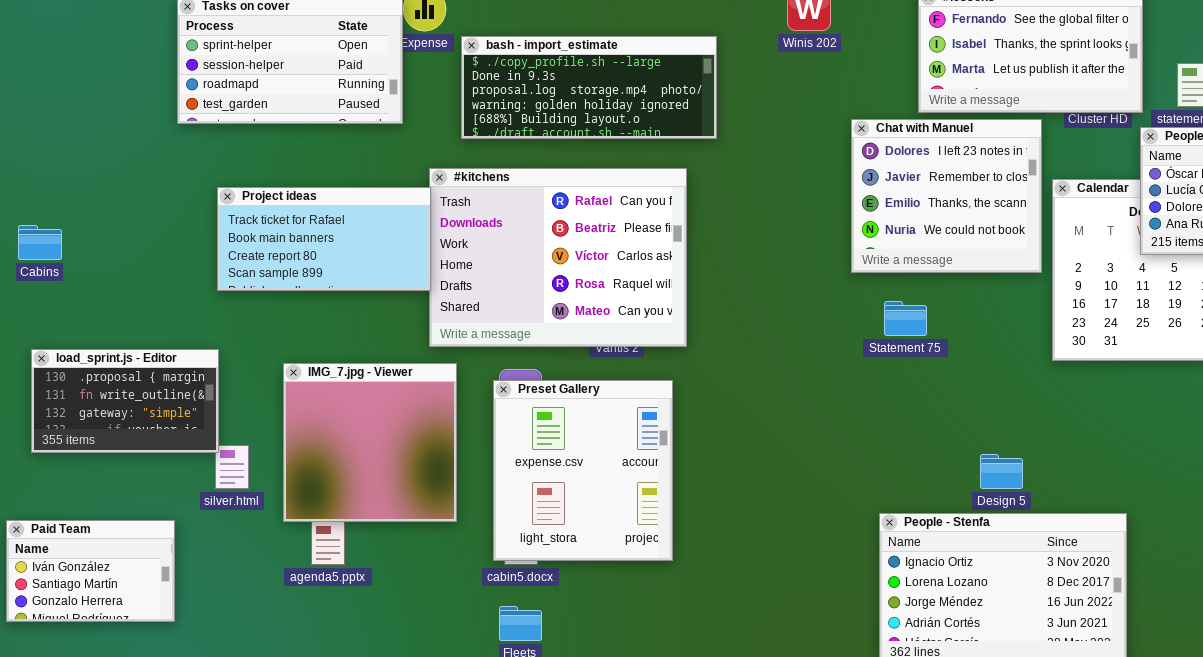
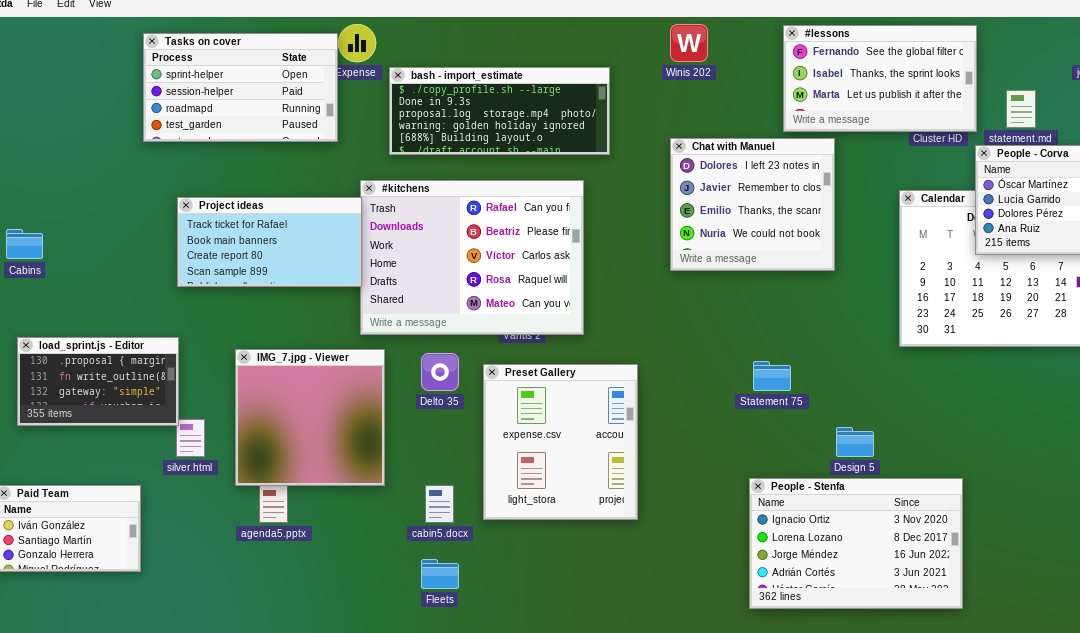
Chat with Manuel: [851,119,1042,273] -> [670,138,835,271], moved
Statement 75: [884,301,927,336] -> [753,361,791,391], moved
Preset Gallery: [493,380,673,561] -> [483,364,638,520], moved

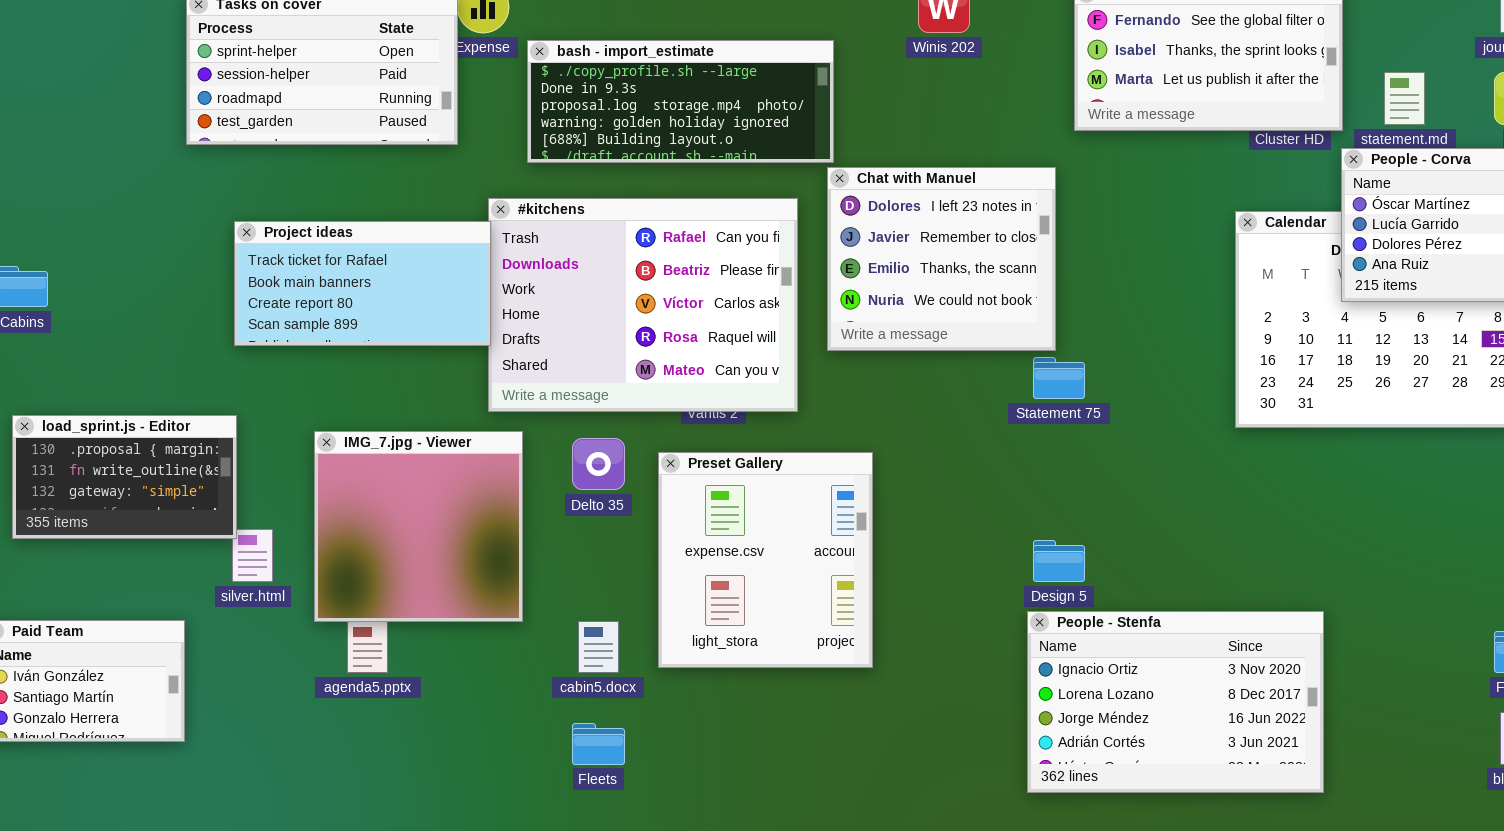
Chat with Manuel: [670,138,835,271] -> [827,167,1056,351], moved
Statement 75: [753,361,791,391] -> [1033,357,1085,399], moved
Design 5: [836,427,874,457] -> [1033,540,1085,582], moved

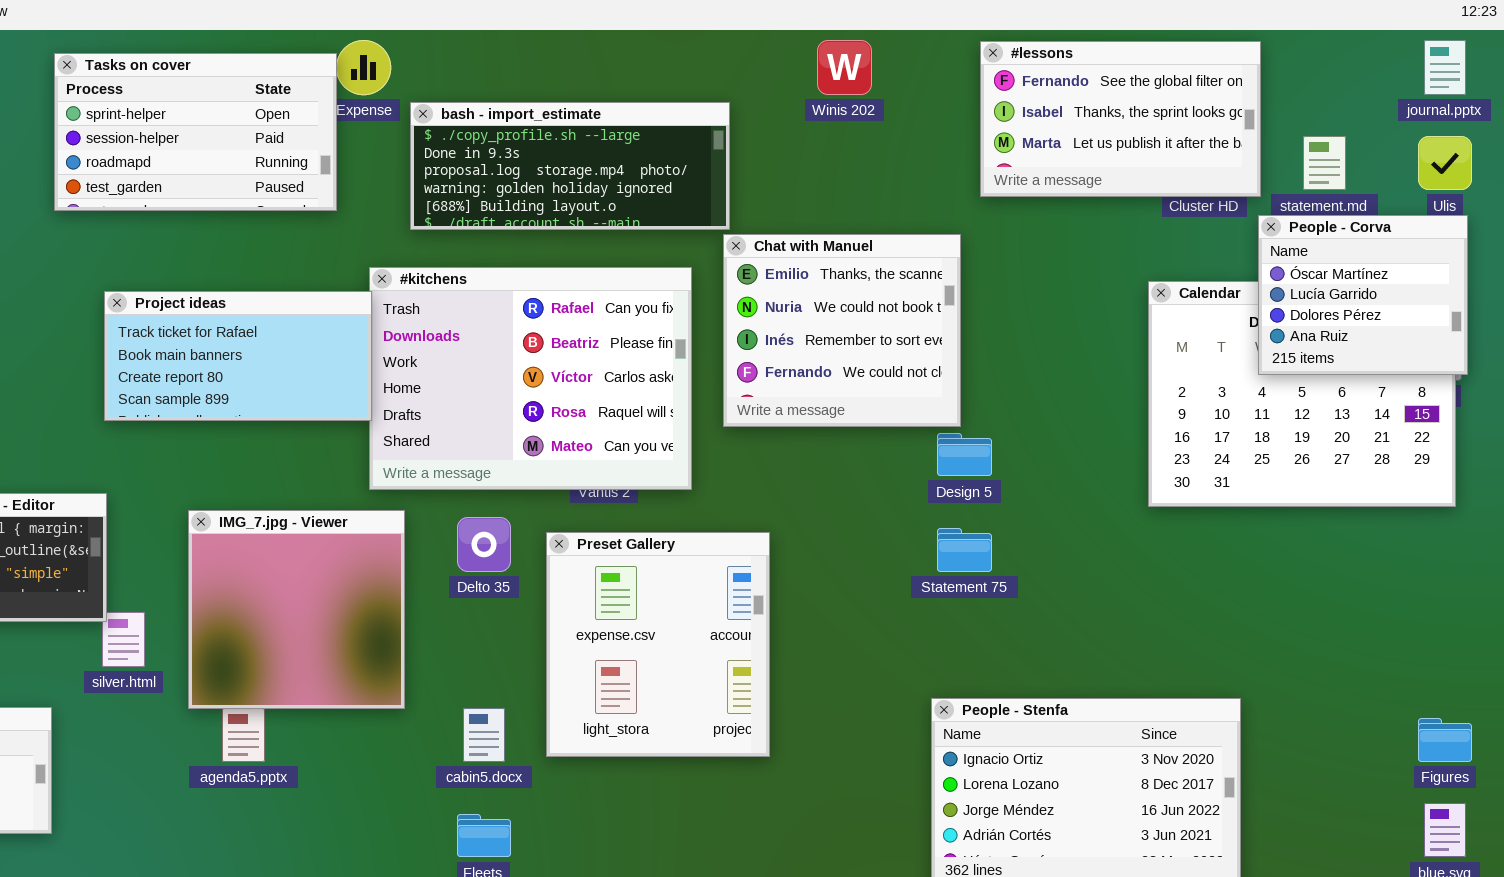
Chat with Manuel: [827,167,1056,351] -> [723,234,961,427], scrolled down 2 rows
Statement 75: [1033,357,1085,399] -> [937,528,992,572], moved
Design 5: [1033,540,1085,582] -> [937,433,992,476], moved

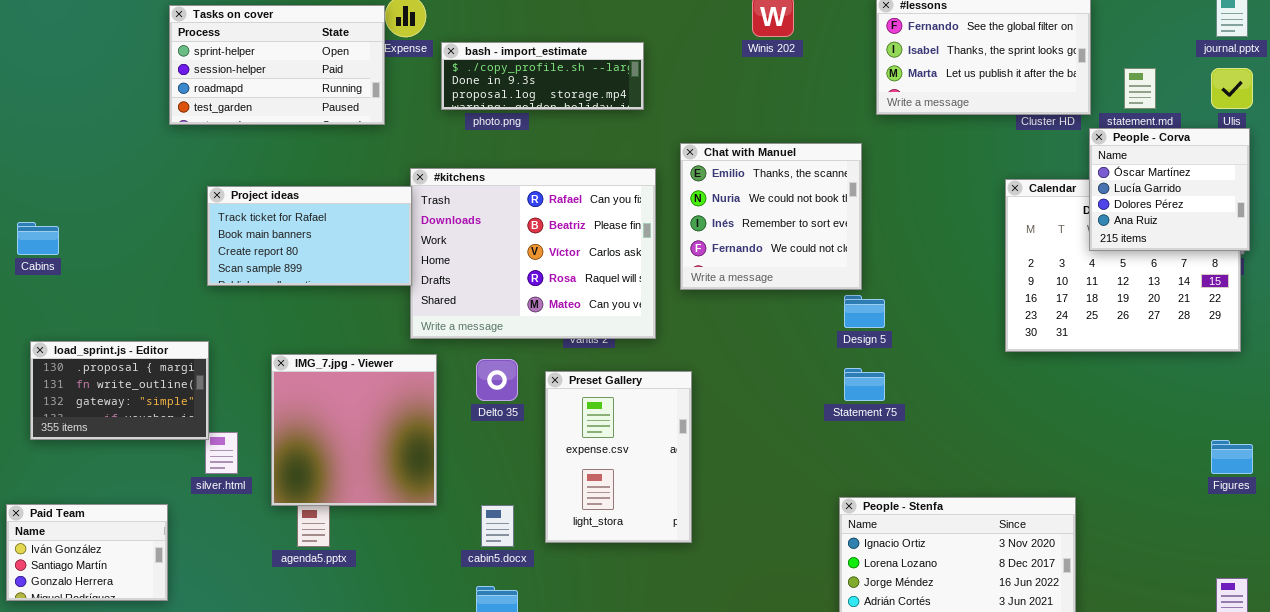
bash - import_estimate: [410,102,730,230] -> [441,42,644,110], resized
Preset Gallery: [546,532,770,757] -> [545,371,692,543], resized
Figures: [1418,718,1472,762] -> [1211,440,1253,474], moved

